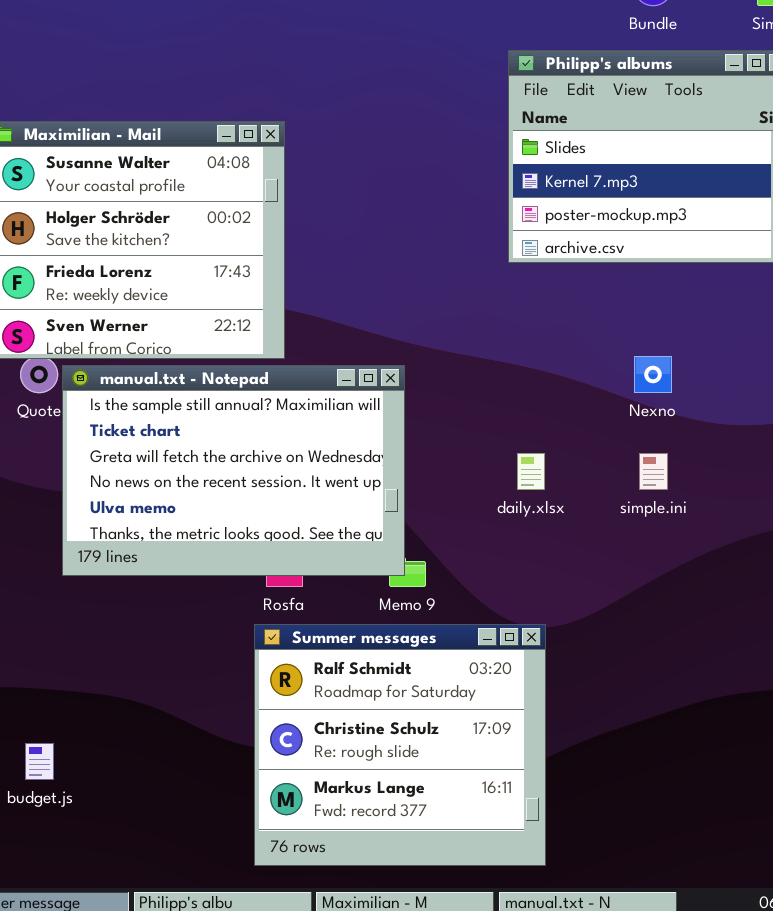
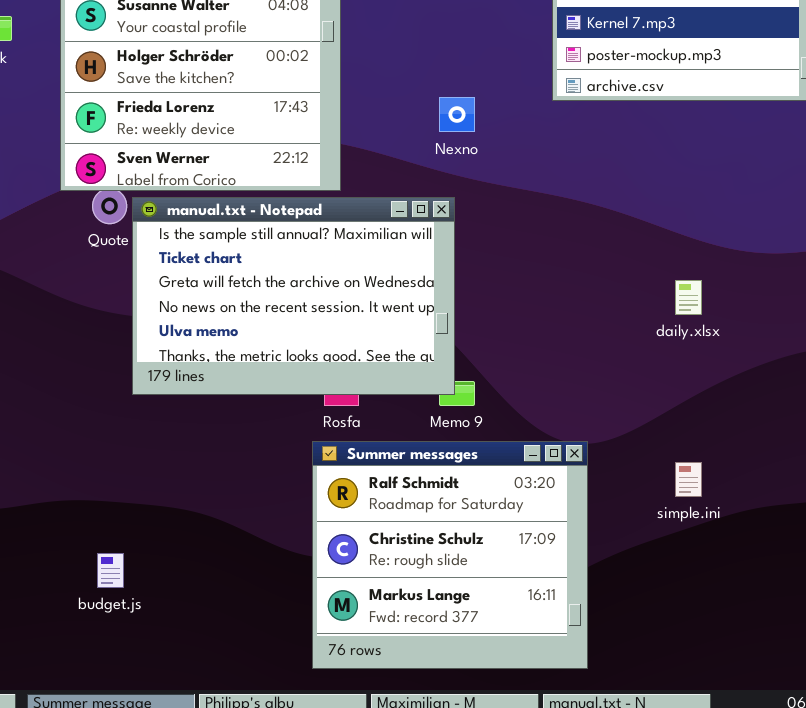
Nexno: [634,356,672,393] -> [439,97,475,132], moved
daily.xlsx: [517,453,545,490] -> [675,280,702,315], moved
simple.ini: [639,453,668,490] -> [675,462,702,497], moved

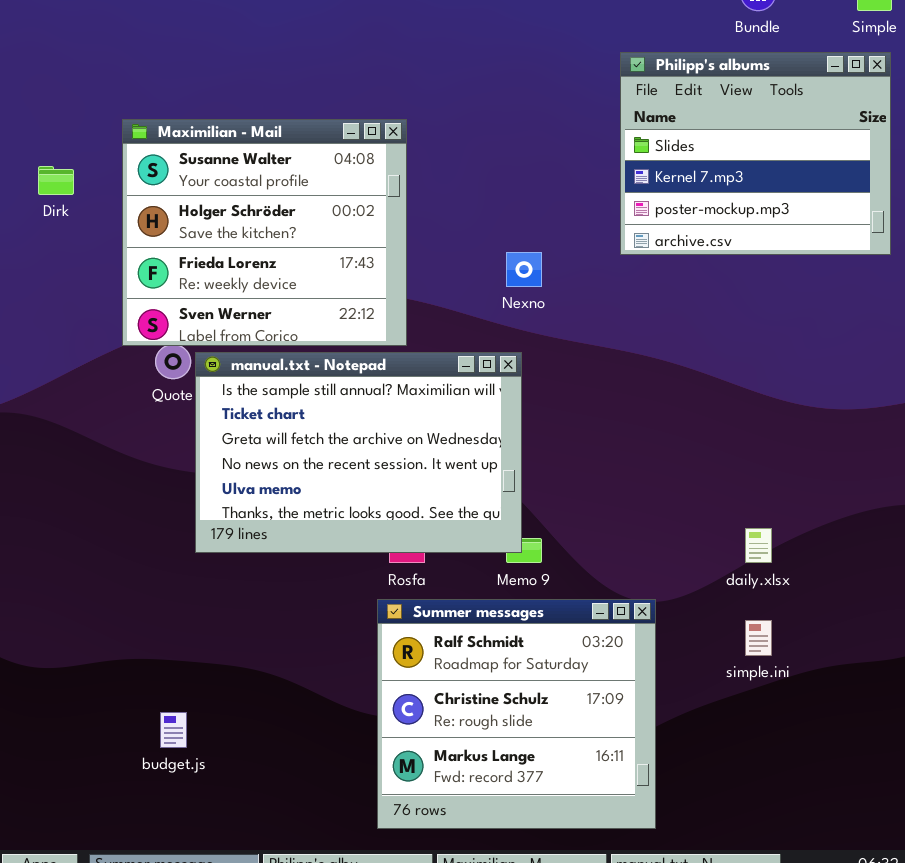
daily.xlsx: [675,280,702,315] -> [745,528,772,563], moved

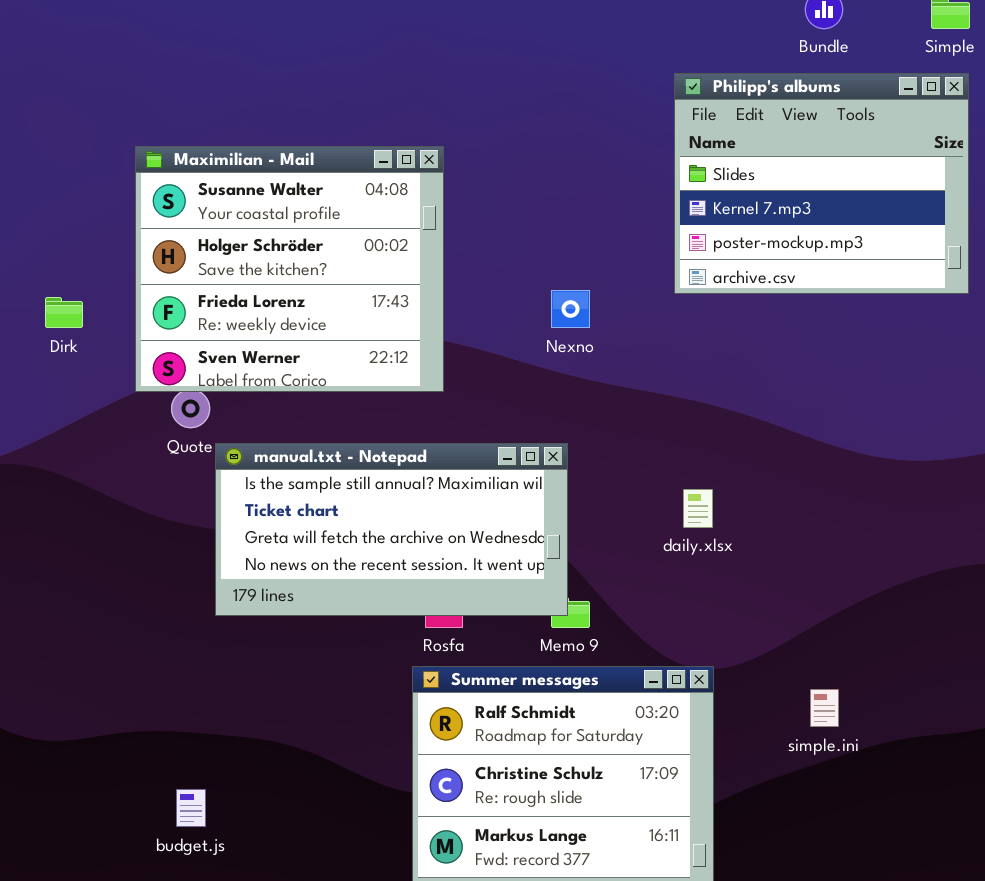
Dirk: [38,166,74,195] -> [45,297,83,328], moved
manual.txt - Notepad: [195,352,522,553] -> [215,443,568,616], resized
daily.xlsx: [745,528,772,563] -> [683,489,713,528], moved

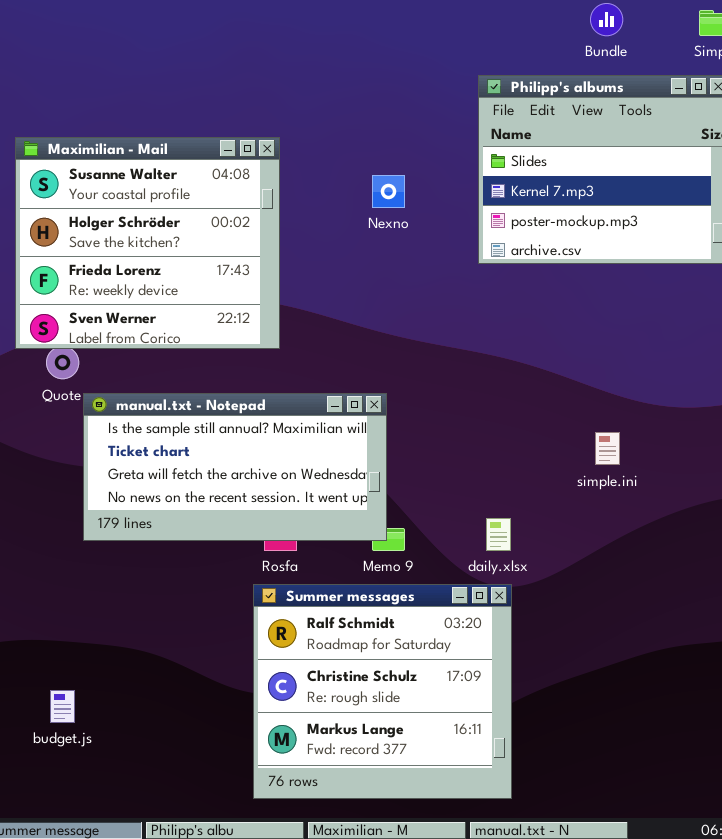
Nexno: [551,290,590,328] -> [372,175,405,208], moved
daily.xlsx: [683,489,713,528] -> [486,518,511,551], moved
simple.ini: [810,689,839,727] -> [595,432,620,465], moved

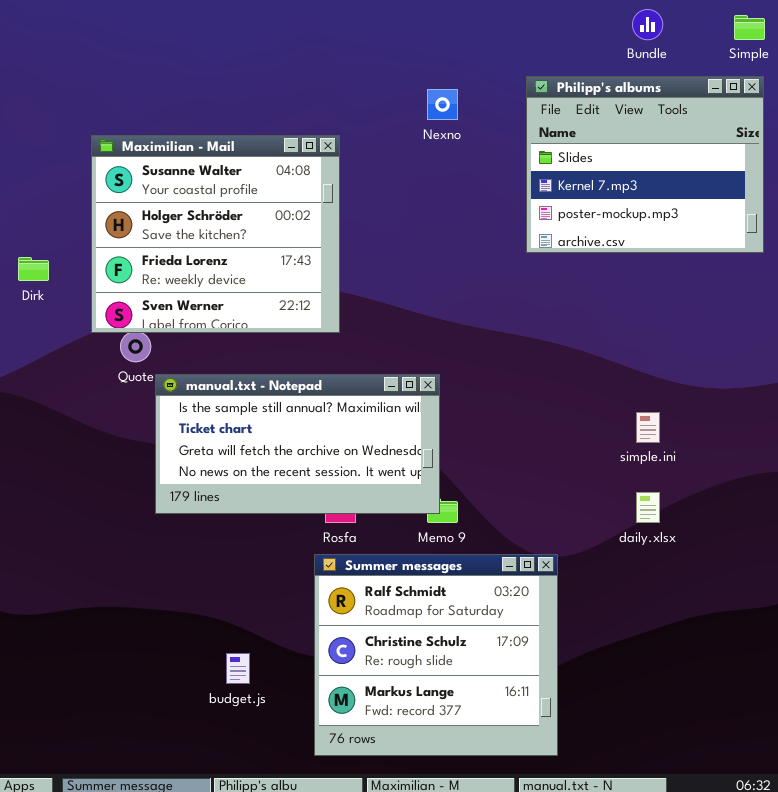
Nexno: [372,175,405,208] -> [427,89,458,120], moved
daily.xlsx: [486,518,511,551] -> [636,492,660,523], moved
budget.js: [50,690,75,723] -> [226,653,250,684], moved

